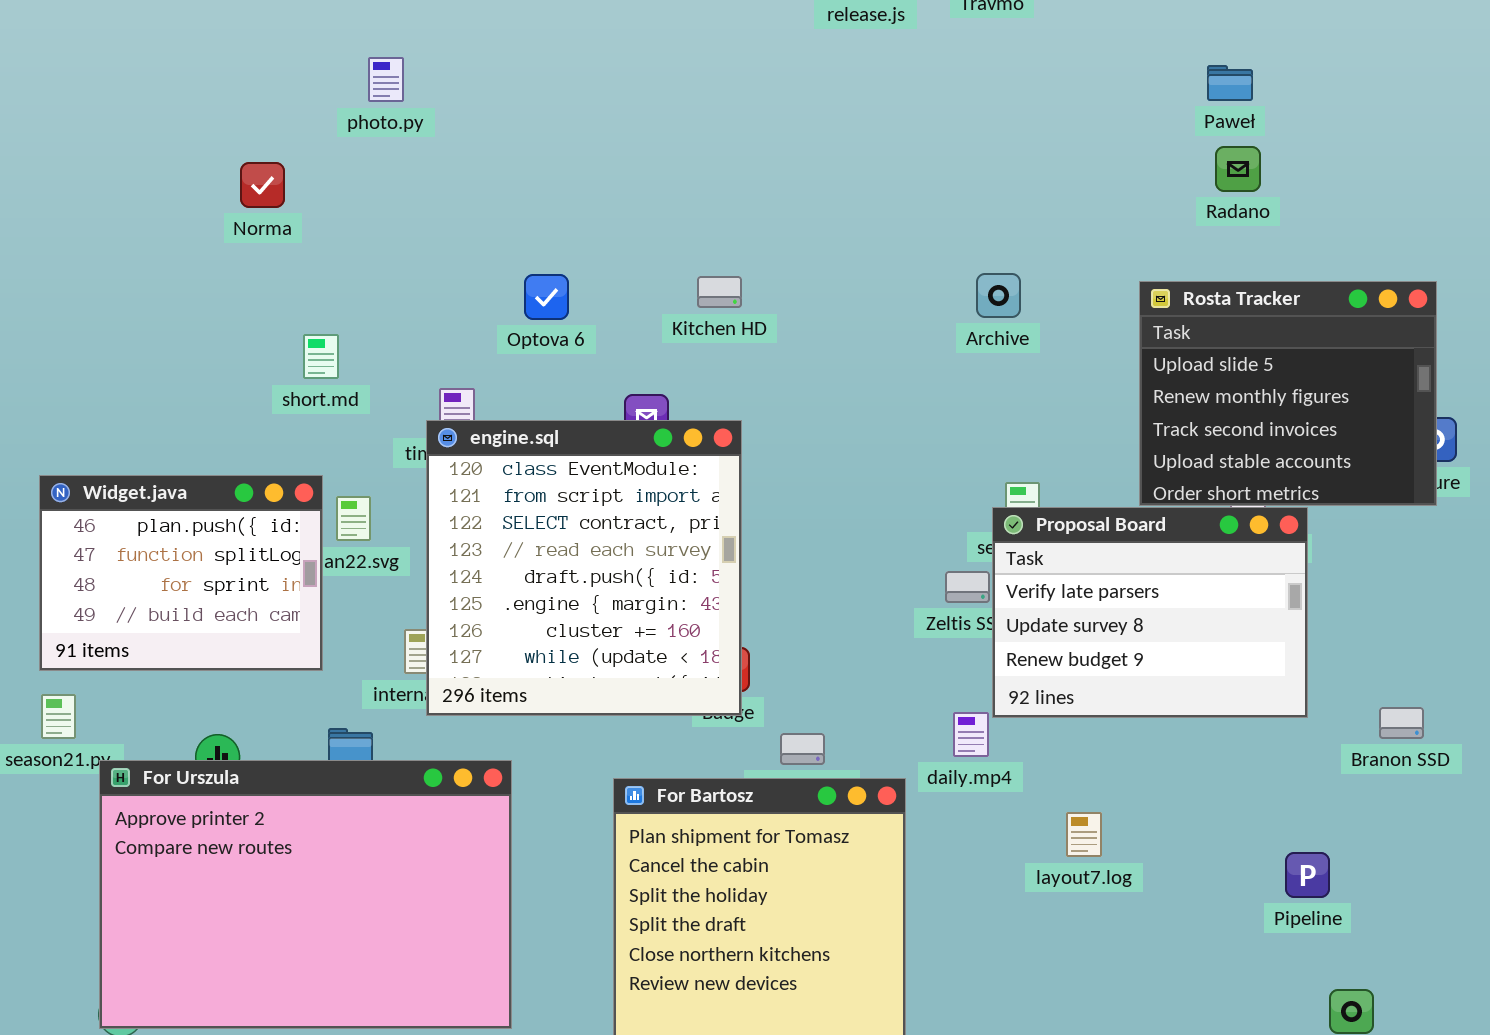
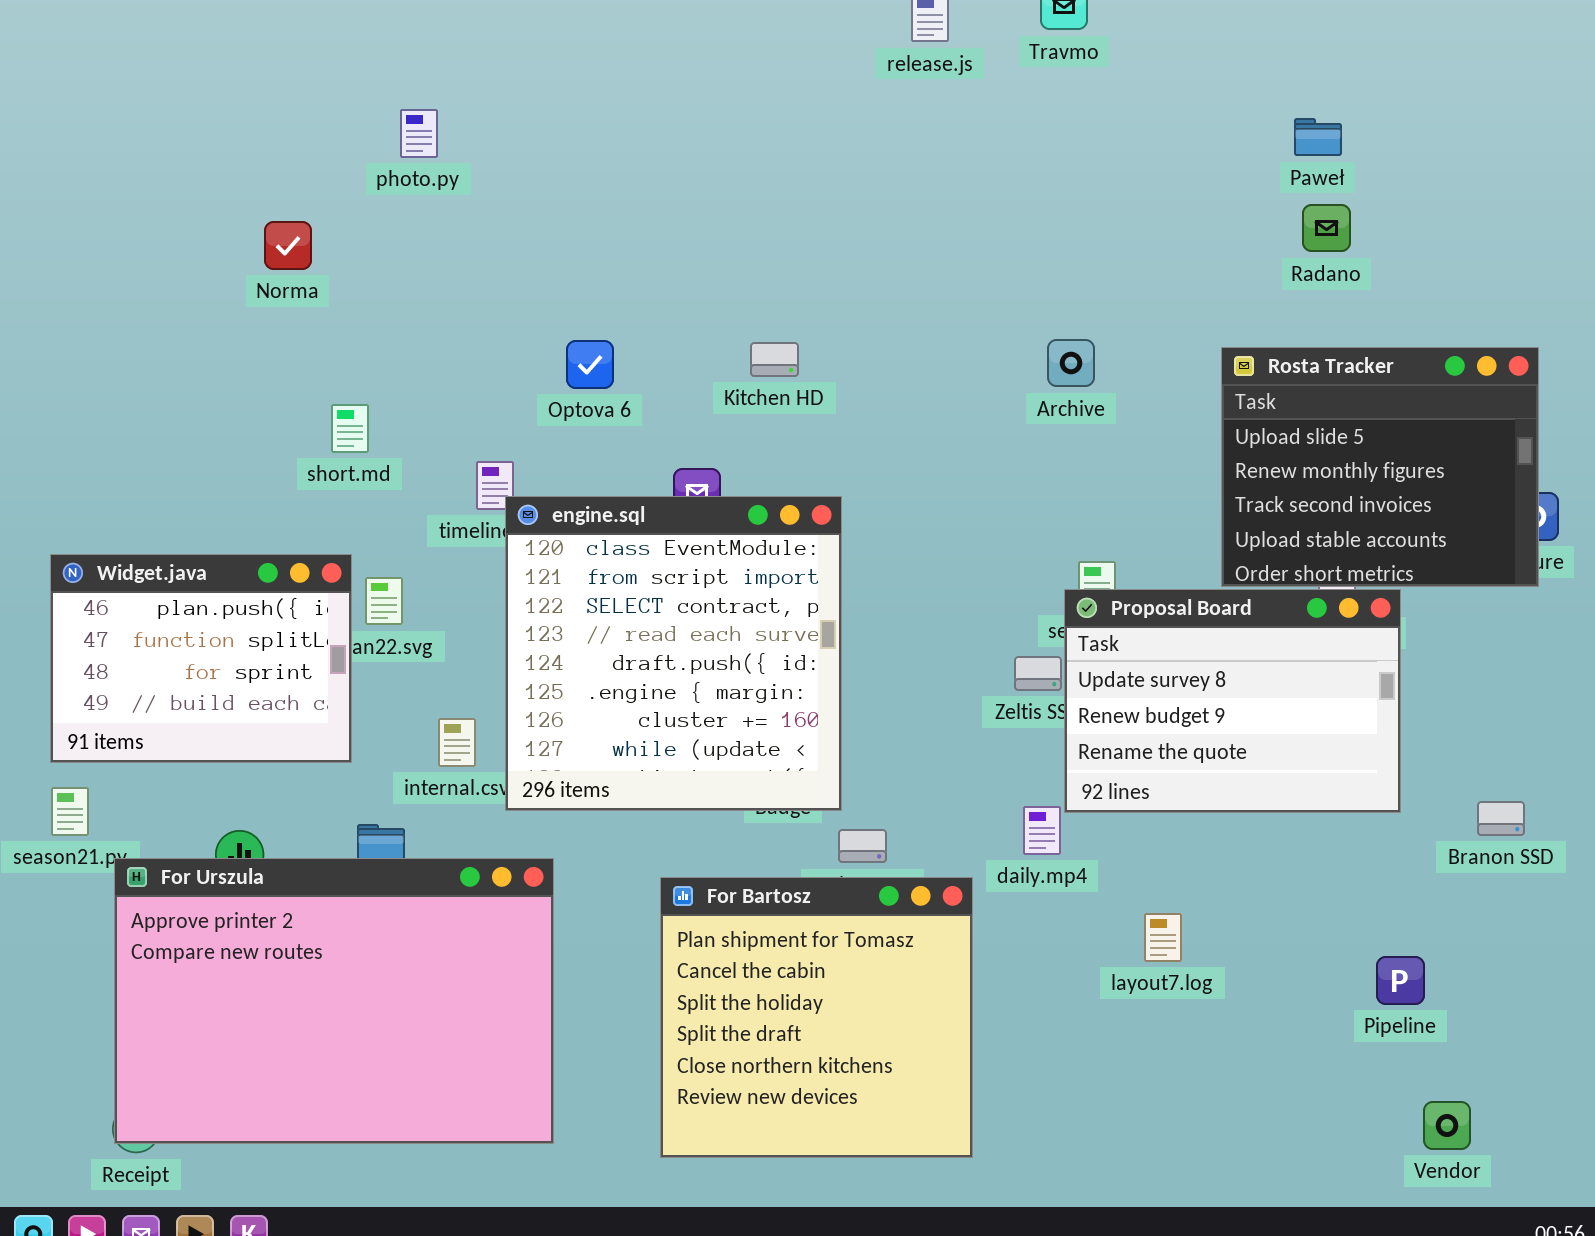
engine.sql: [426,420,742,716] -> [505,496,842,811], moved
Proposal Board: [992,507,1308,718] -> [1064,589,1401,813], scrolled down 1 row

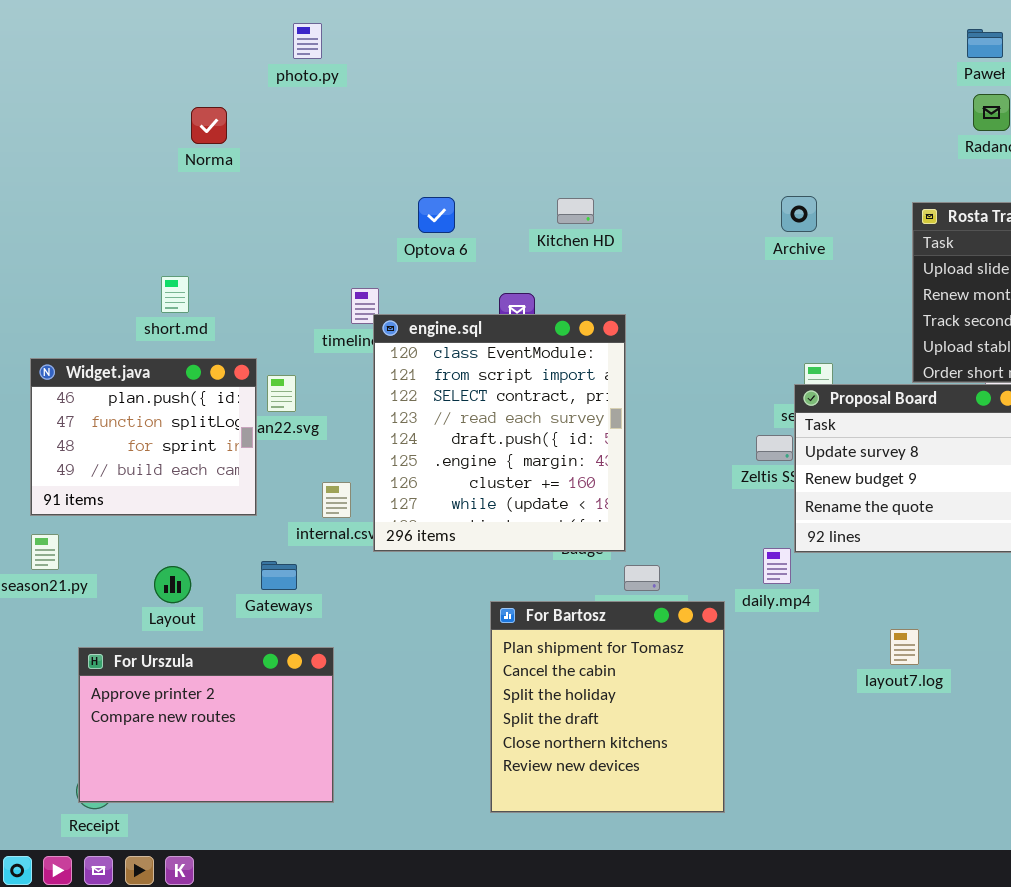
short.md: [331,404,369,453] -> [161,276,189,313], moved
For Urszula: [114,858,554,1144] -> [78,647,334,803], resized
layout7.log: [1144,913,1182,962] -> [890,629,919,665], moved

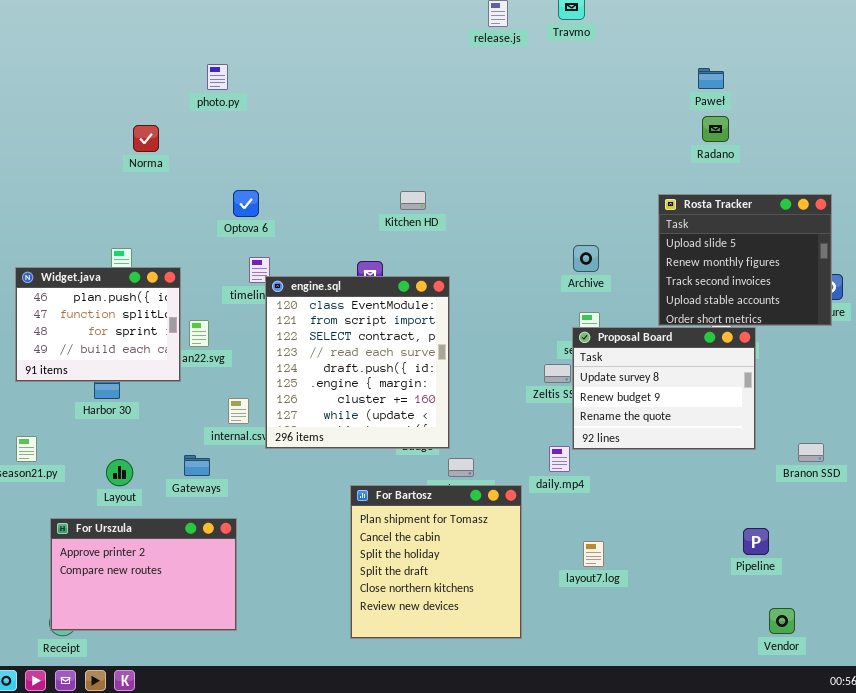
Archive: [781,196,817,232] -> [573,245,599,272], moved
Optova 6: [418,197,455,233] -> [233,190,259,217], moved
Widget.java: [30,358,257,516] -> [15,267,181,382], moved
layout7.log: [890,629,919,665] -> [583,541,604,567], moved

